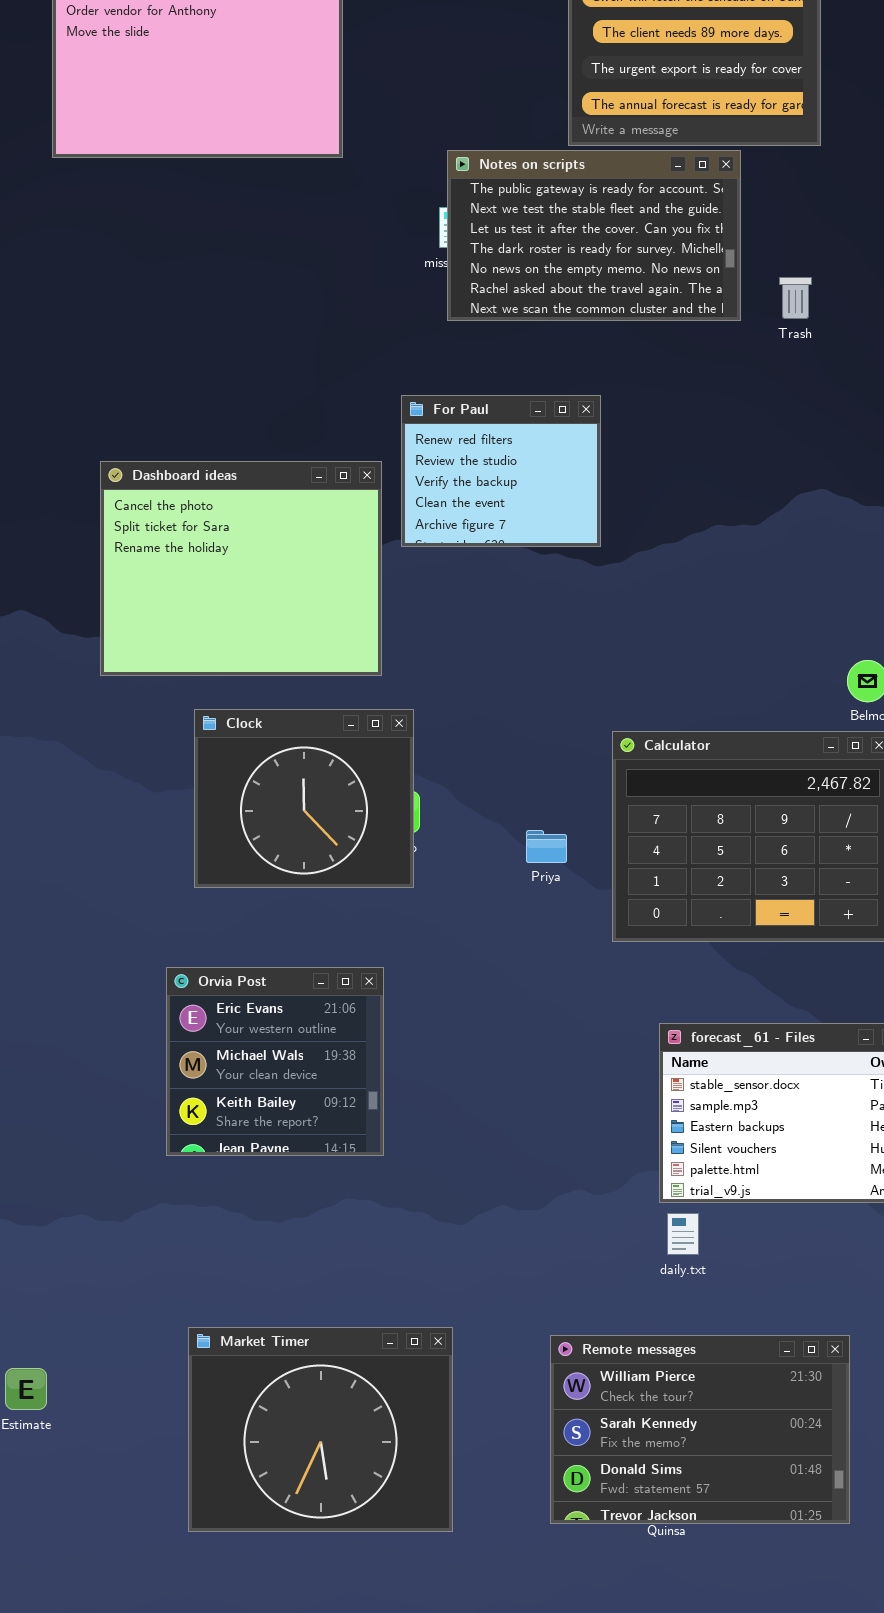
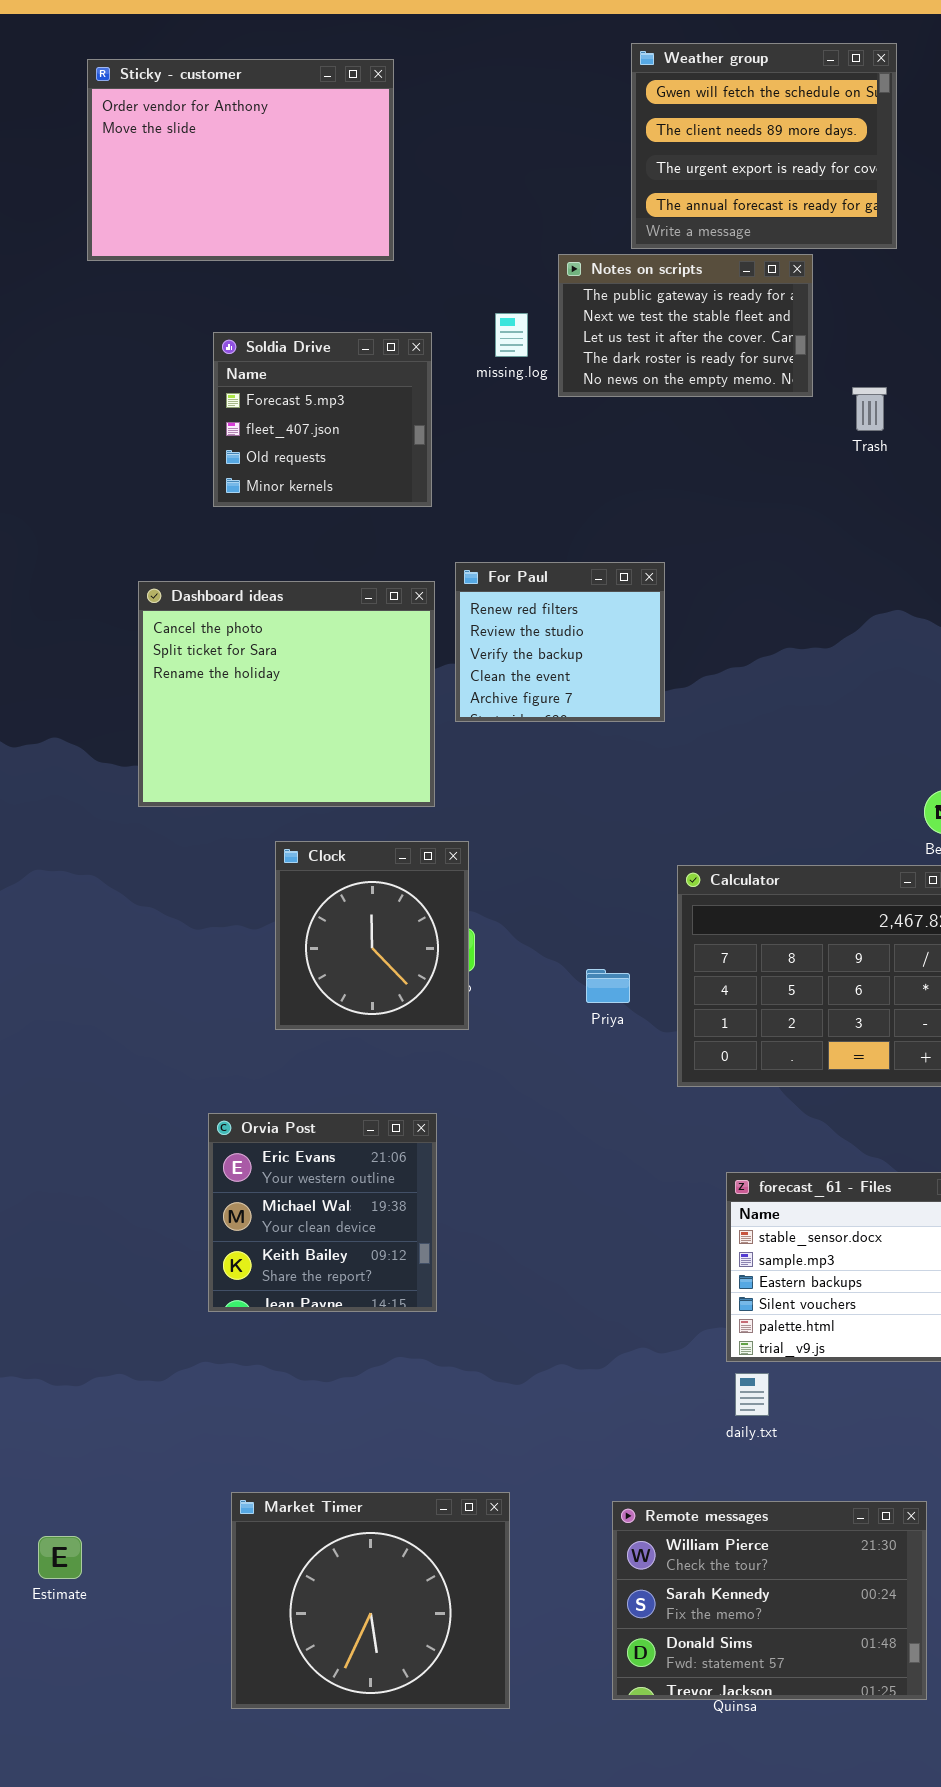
Notes on scripts: [447,150,741,321] -> [558,254,813,397], resized
Soldia Drive: none -> [213,332,432,507], opened
For Paul: [401,395,601,547] -> [455,562,665,722], moved
Clock: [194,709,414,888] -> [275,841,469,1030], resized

